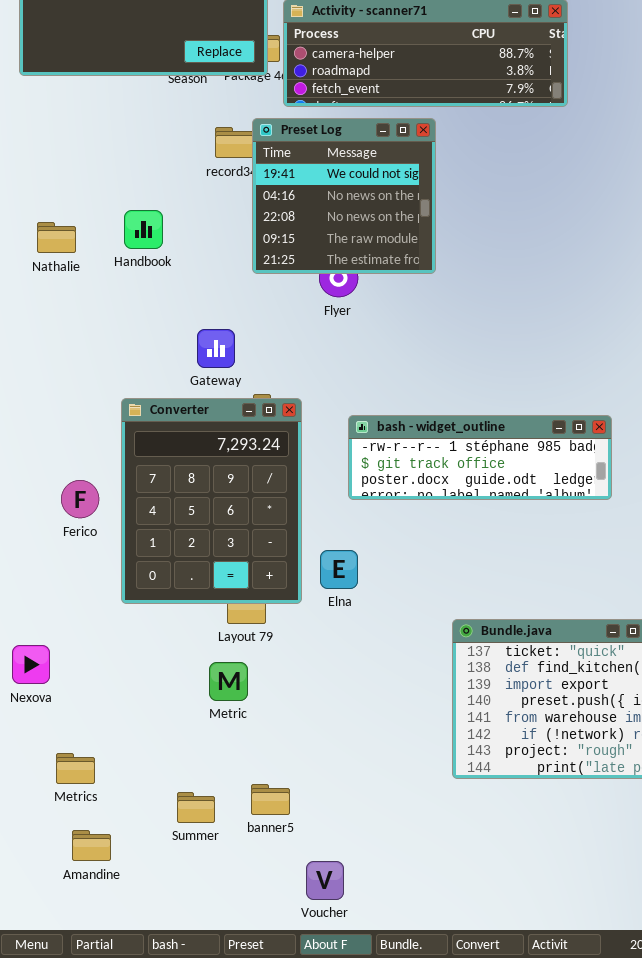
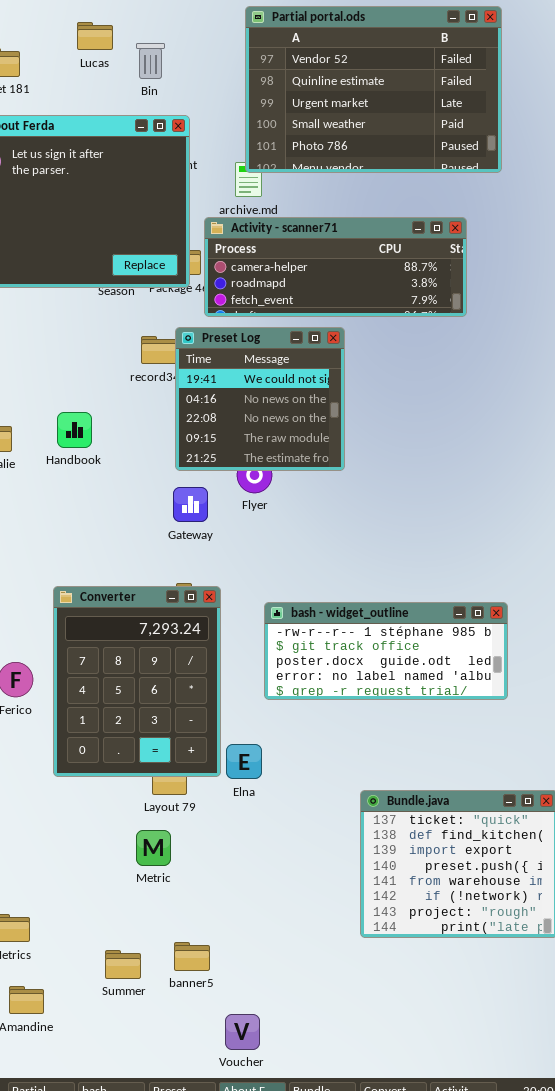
Gateway: [197,329,235,368] -> [173,487,208,522], moved
bash - widget_outline: [348,415,612,500] -> [264,602,508,700], resized
Elna: [320,550,358,589] -> [226,744,262,779], moved

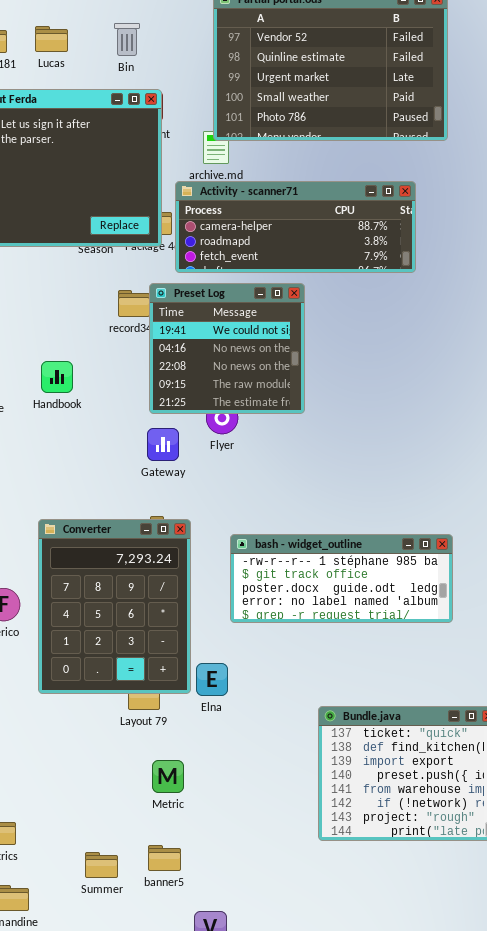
Lucas: [77,22,113,50] -> [35,26,68,52], moved
Metric: [136,830,171,866] -> [152,760,184,793], moved

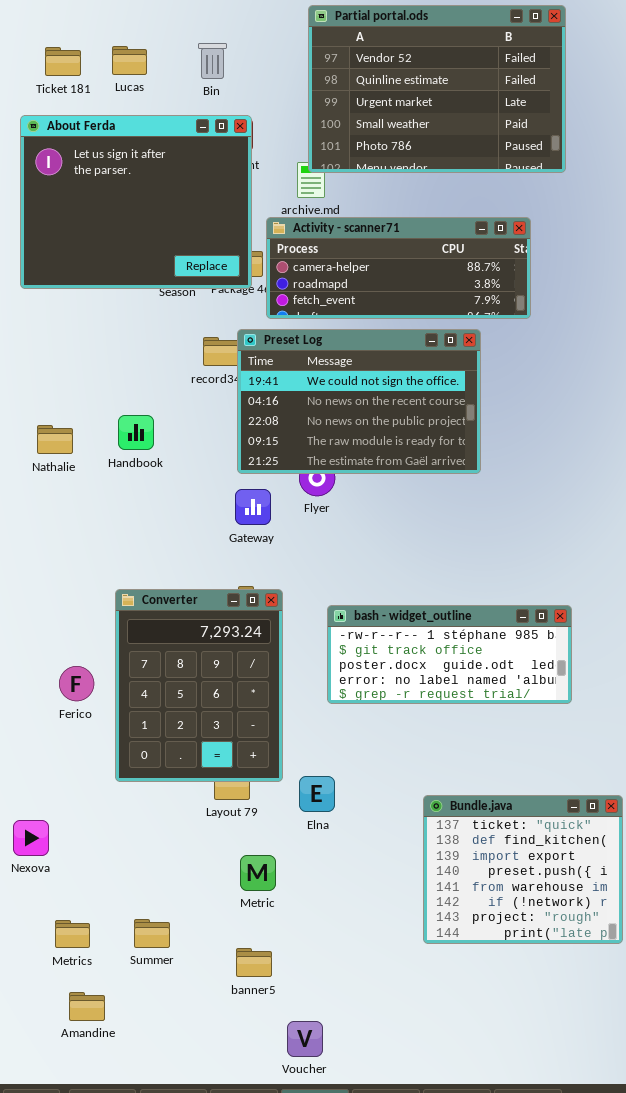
Preset Log: [149,283,305,414] -> [237,329,481,474], resized
Elna: [196,663,228,696] -> [299,776,335,812], moved
Summer: [85,852,118,878] -> [134,919,170,948], moved

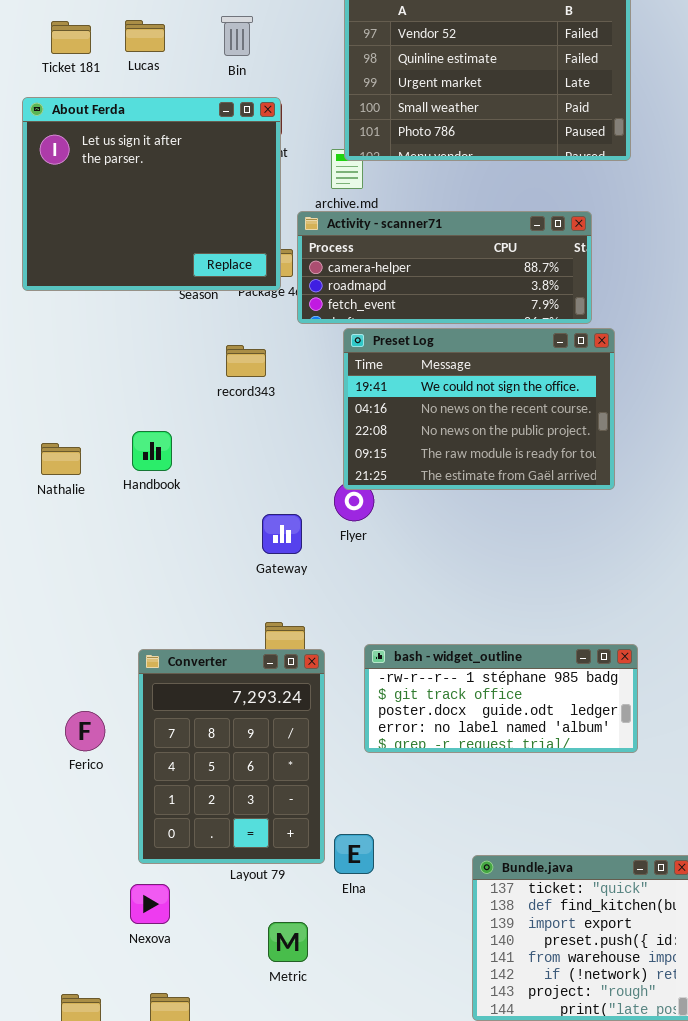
Preset Log: [237,329,481,474] -> [343,328,615,490], moved
Converter: [115,589,283,782] -> [138,649,325,864], moved
Nexova: [13,820,49,856] -> [130,884,170,924], moved

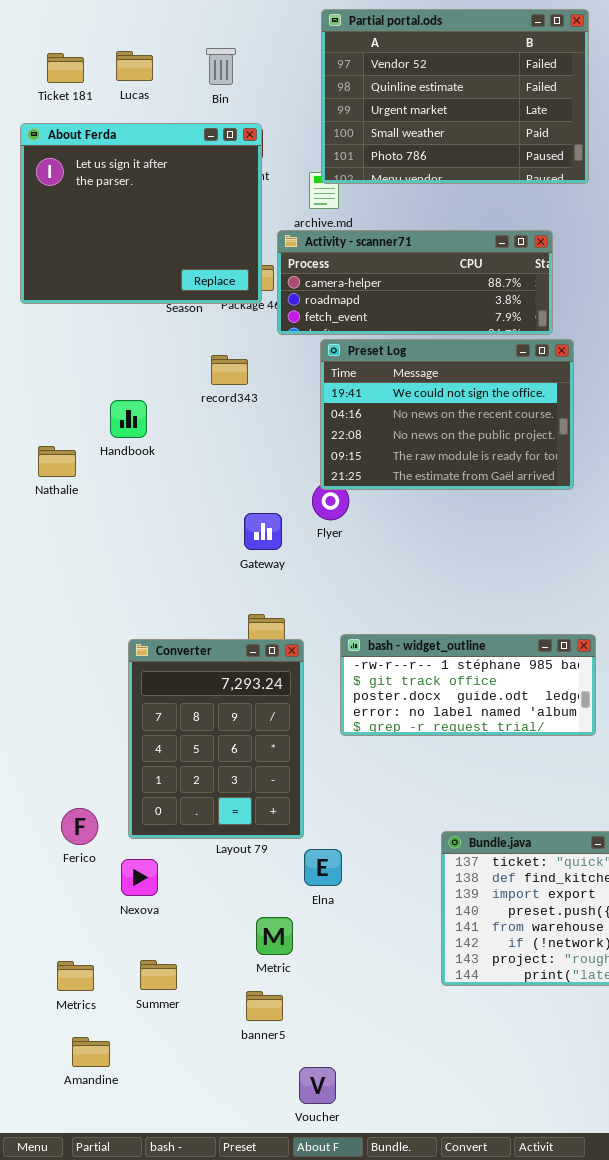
Handbook: [132,431,172,471] -> [110,400,147,438], moved
Ferico: [65,711,105,751] -> [61,808,98,845], moved
Elna: [334,834,374,874] -> [304,849,342,886], moved
Metric: [268,922,308,962] -> [256,917,293,955], moved

